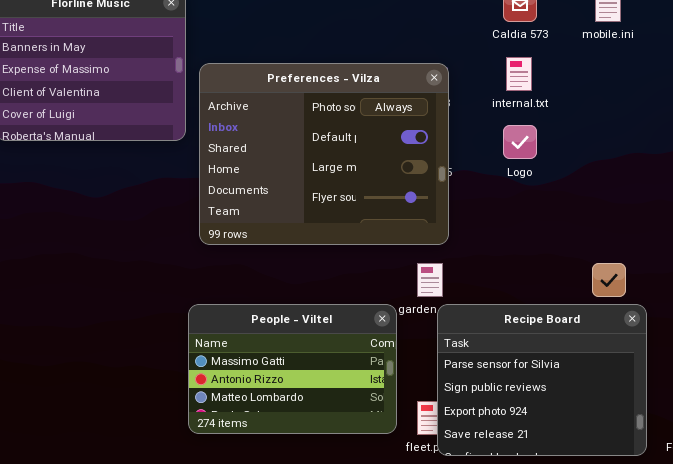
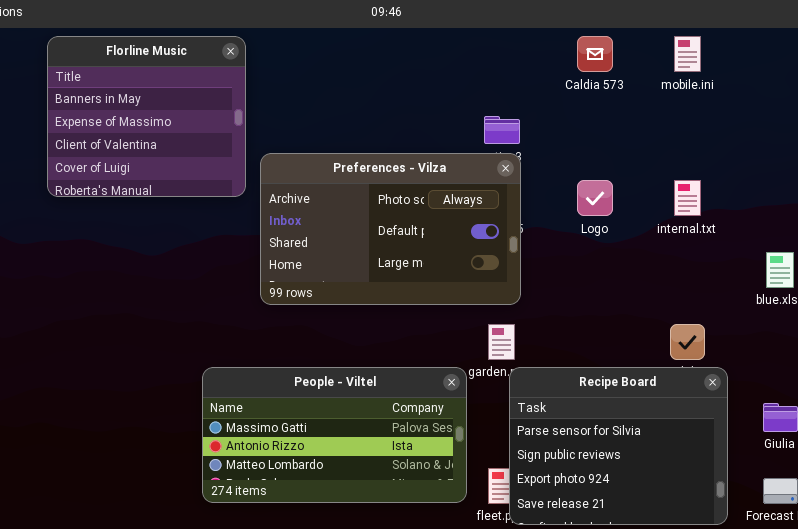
internal.txt: [506,57,532,91] -> [674,180,701,216], moved
Preferences - Vilza: [199,63,449,245] -> [260,153,521,305], resized
People - Viltel: [188,304,397,434] -> [202,367,467,503], resized

